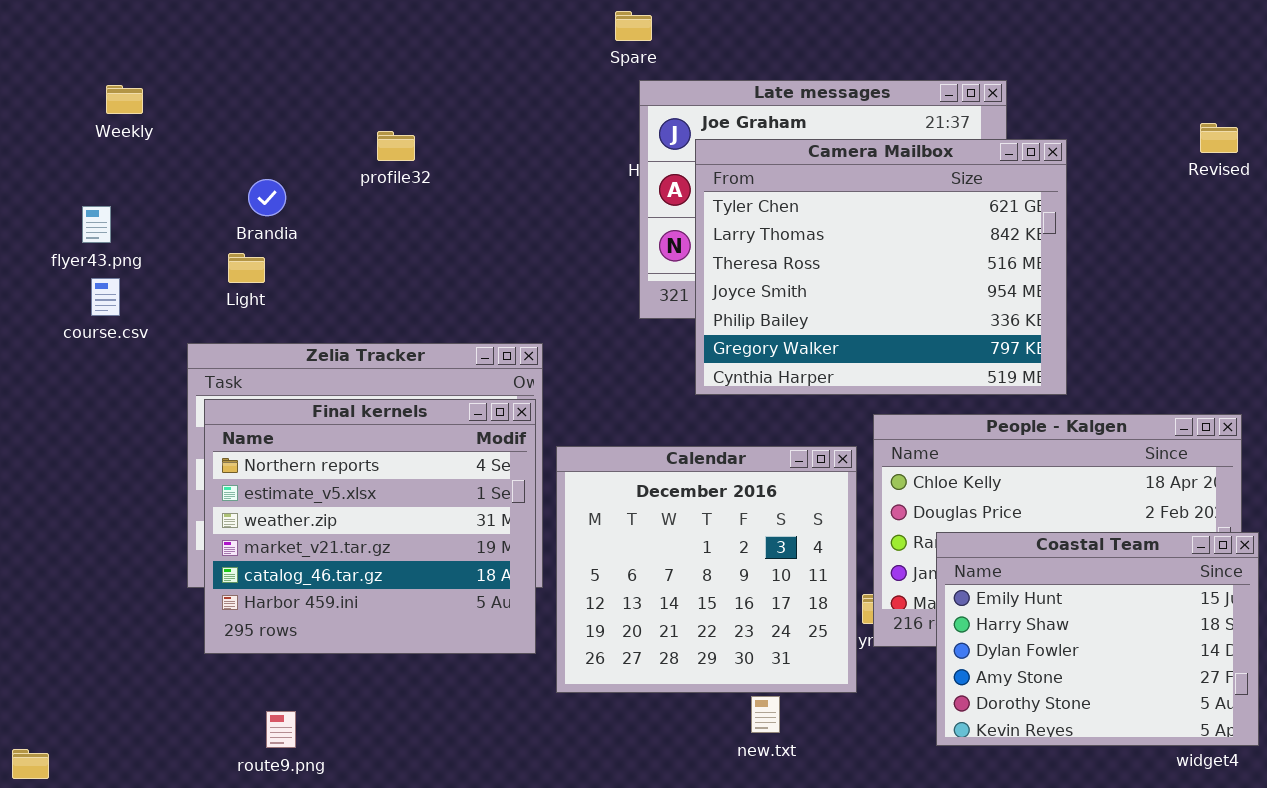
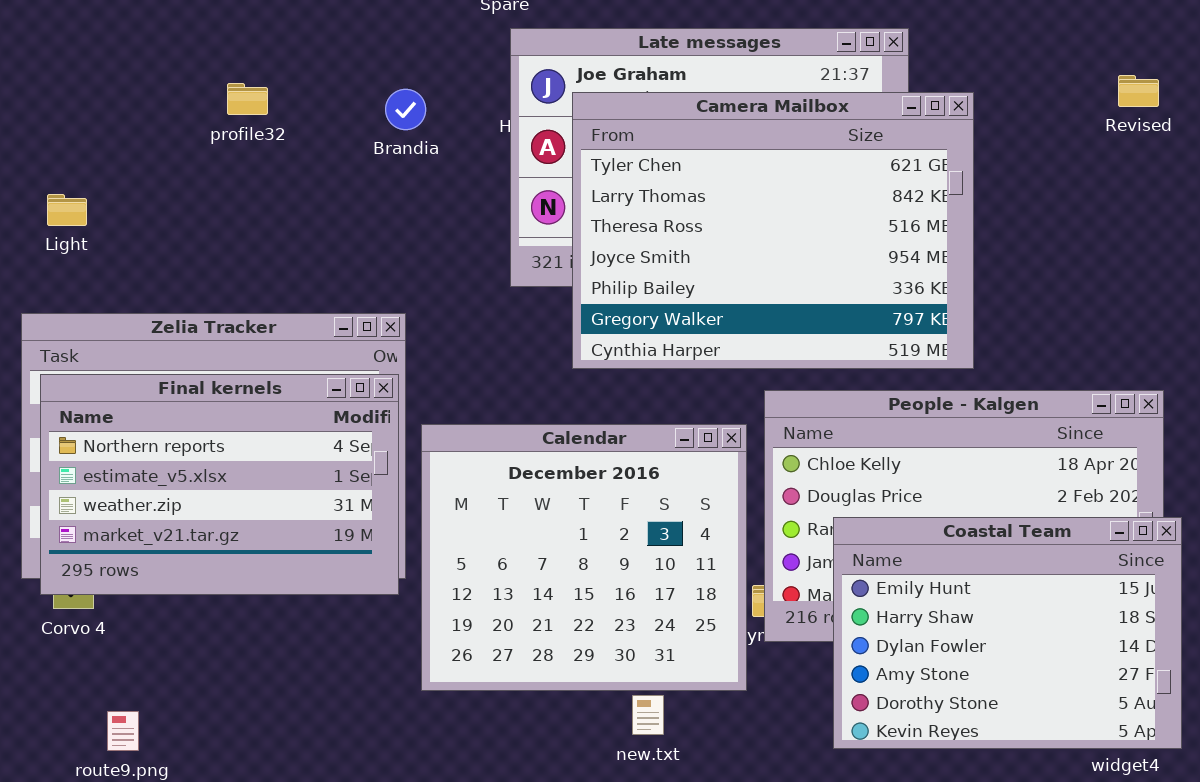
Brandia: [248,179,286,216] -> [385,89,426,130], moved
Light: [228,253,265,283] -> [47,194,87,226], moved
Final kernels: [204,399,536,654] -> [40,374,399,595], resized

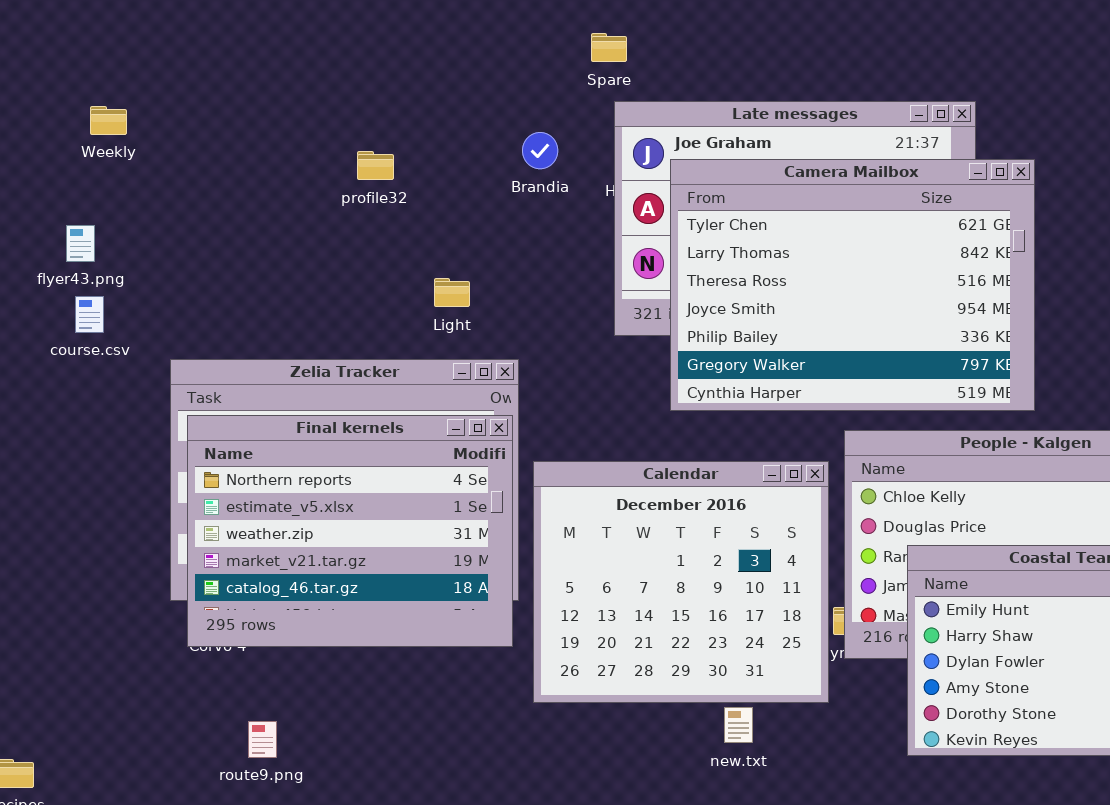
Brandia: [385,89,426,130] -> [522,132,558,169], moved
Light: [47,194,87,226] -> [434,278,470,307], moved
Final kernels: [40,374,399,595] -> [187,415,513,647], resized

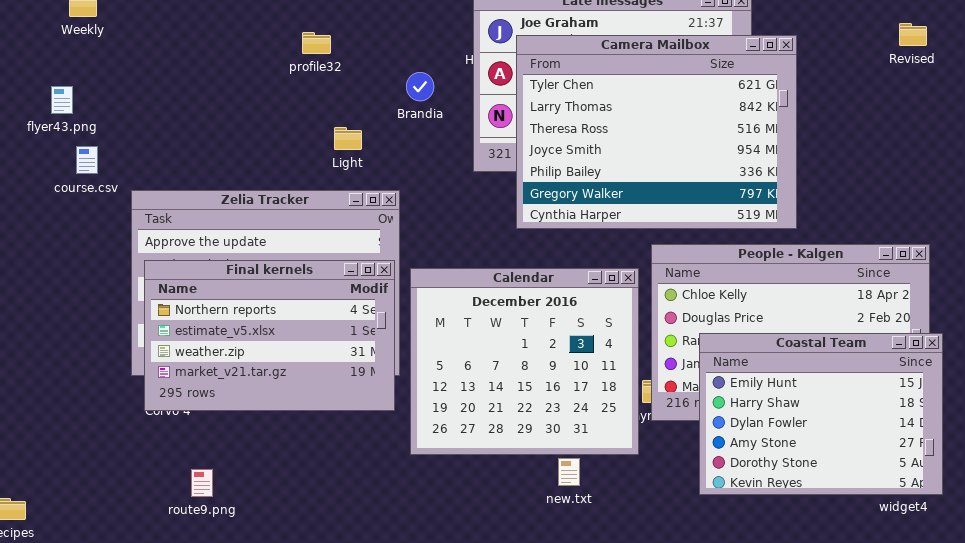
Brandia: [522,132,558,169] -> [406,72,434,101], moved
profile32: [357,151,394,180] -> [302,32,331,54], moved
course.csv: [75,296,104,333] -> [76,146,98,174], moved
Final kernels: [187,415,513,647] -> [144,260,395,411], resized

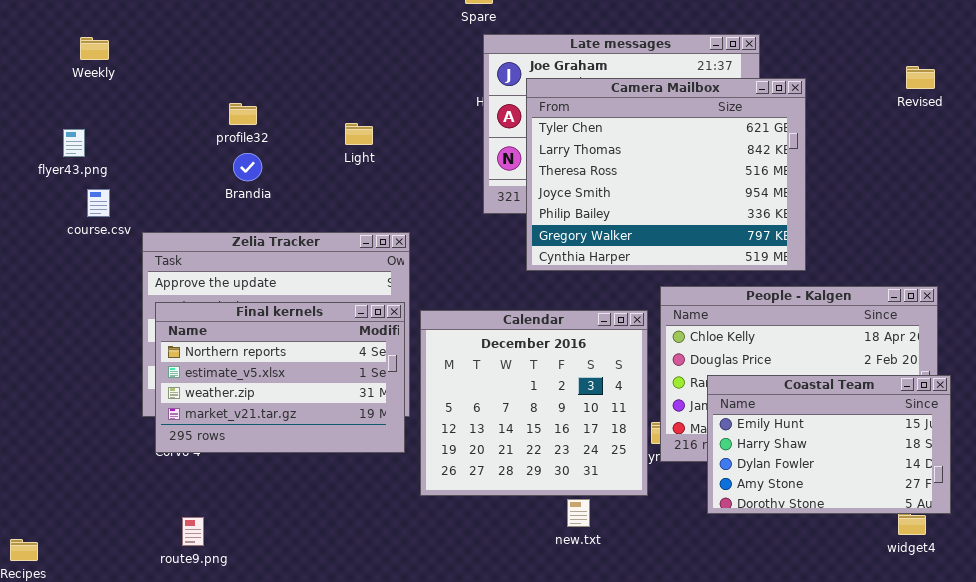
profile32: [302,32,331,54] -> [229,103,257,125], moved
Brandia: [406,72,434,101] -> [233,153,262,181], moved
Light: [334,127,362,150] -> [345,123,373,145], moved
Coastal Team: [699,333,943,495] -> [707,375,951,514], resized
route9.png: [191,469,213,497] -> [182,517,204,546], moved

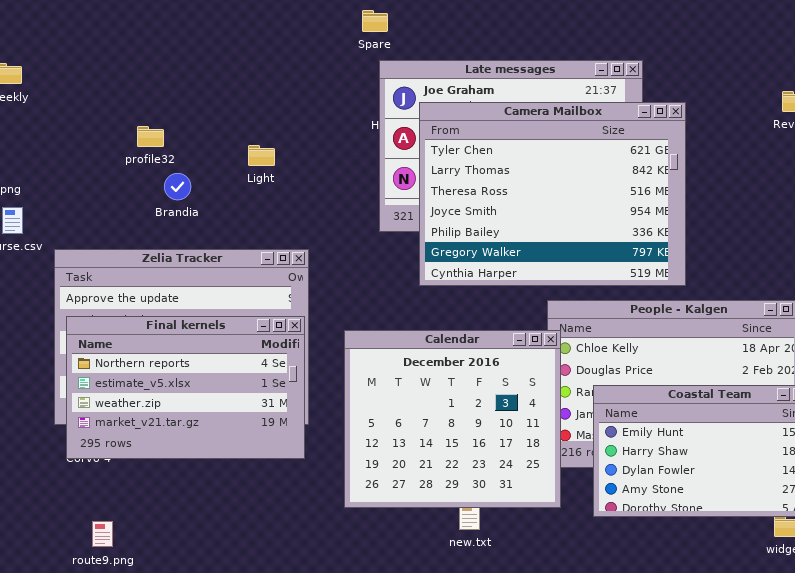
Brandia: [233,153,262,181] -> [164,173,191,200], moved
Calendar: [420,310,648,496] -> [344,330,561,508], moved

